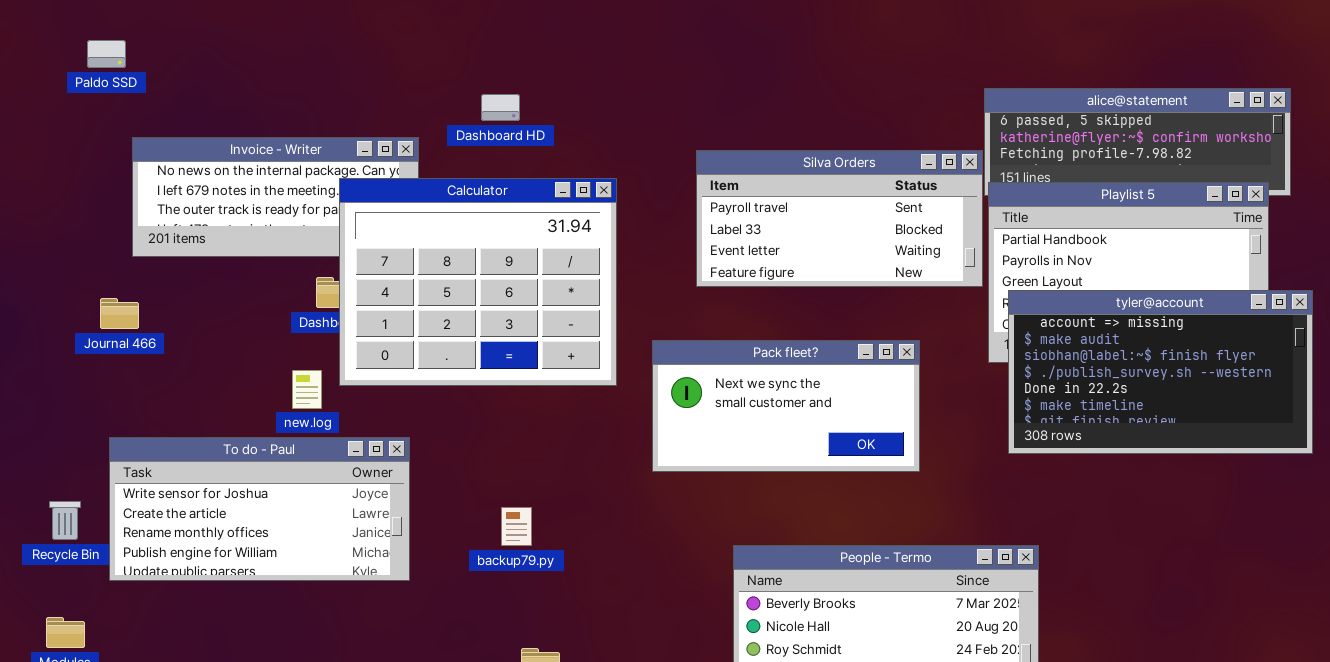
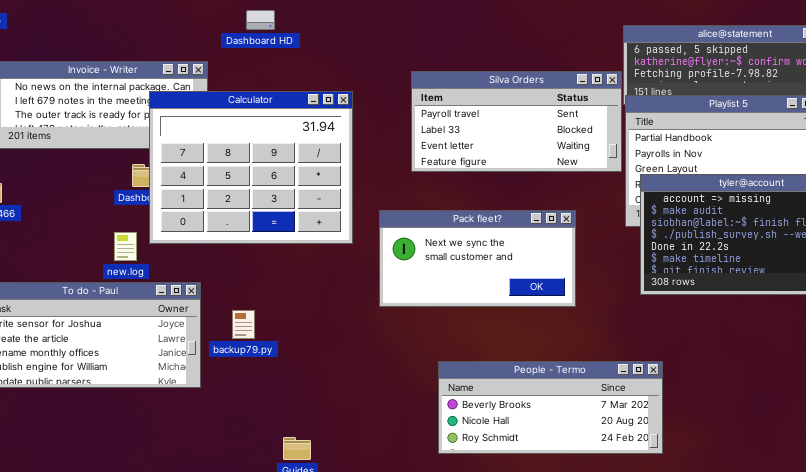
Dashboard HD: [481,94,520,121] -> [246,10,275,30], moved
backup79.py: [501,507,532,546] -> [232,310,255,339], moved

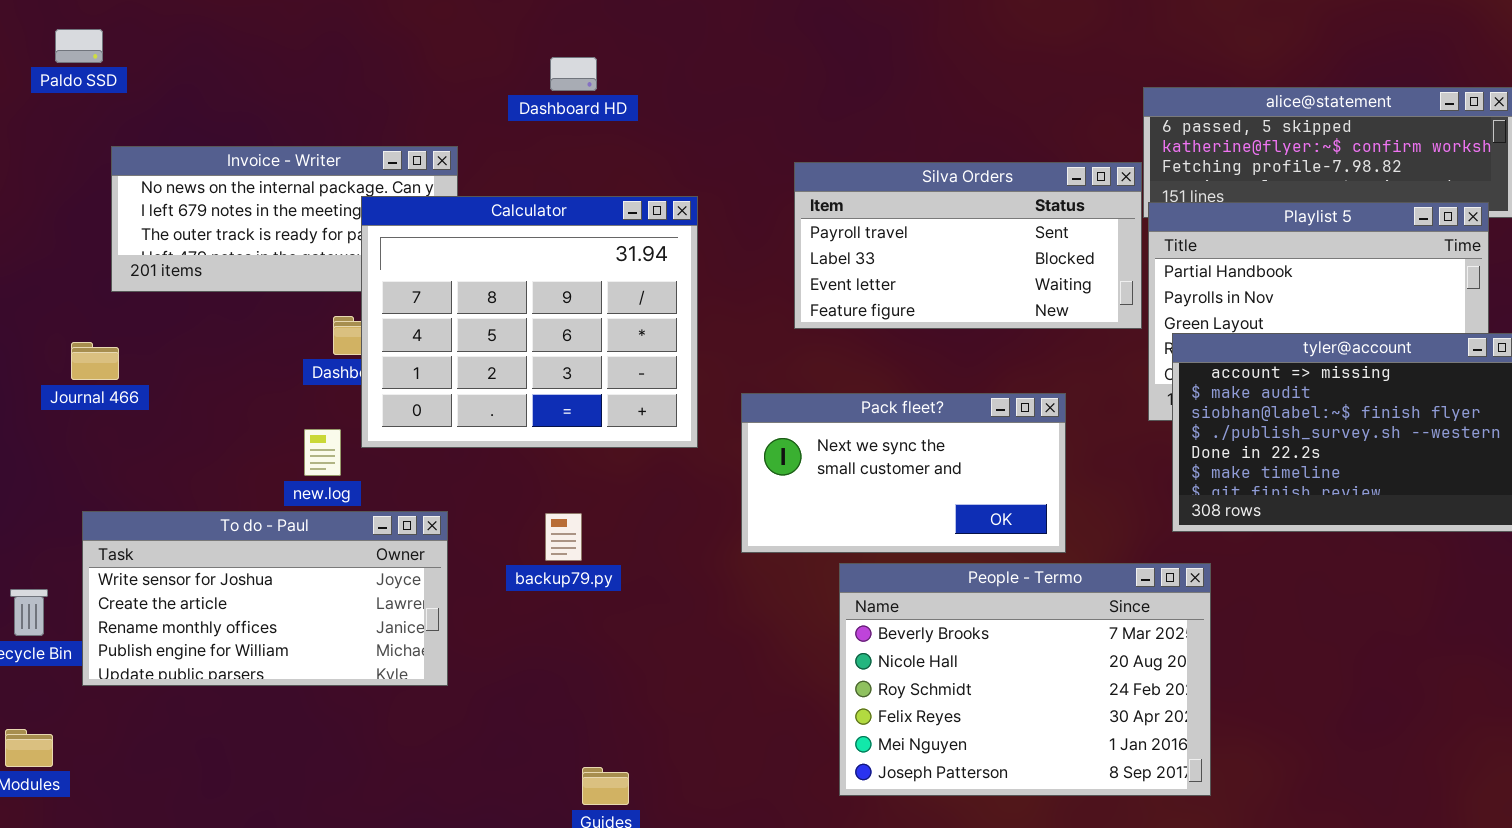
Dashboard HD: [246,10,275,30] -> [550,57,597,91], moved
backup79.py: [232,310,255,339] -> [545,513,582,561], moved
People - Termo: [438,361,663,454] -> [839,563,1211,796], resized

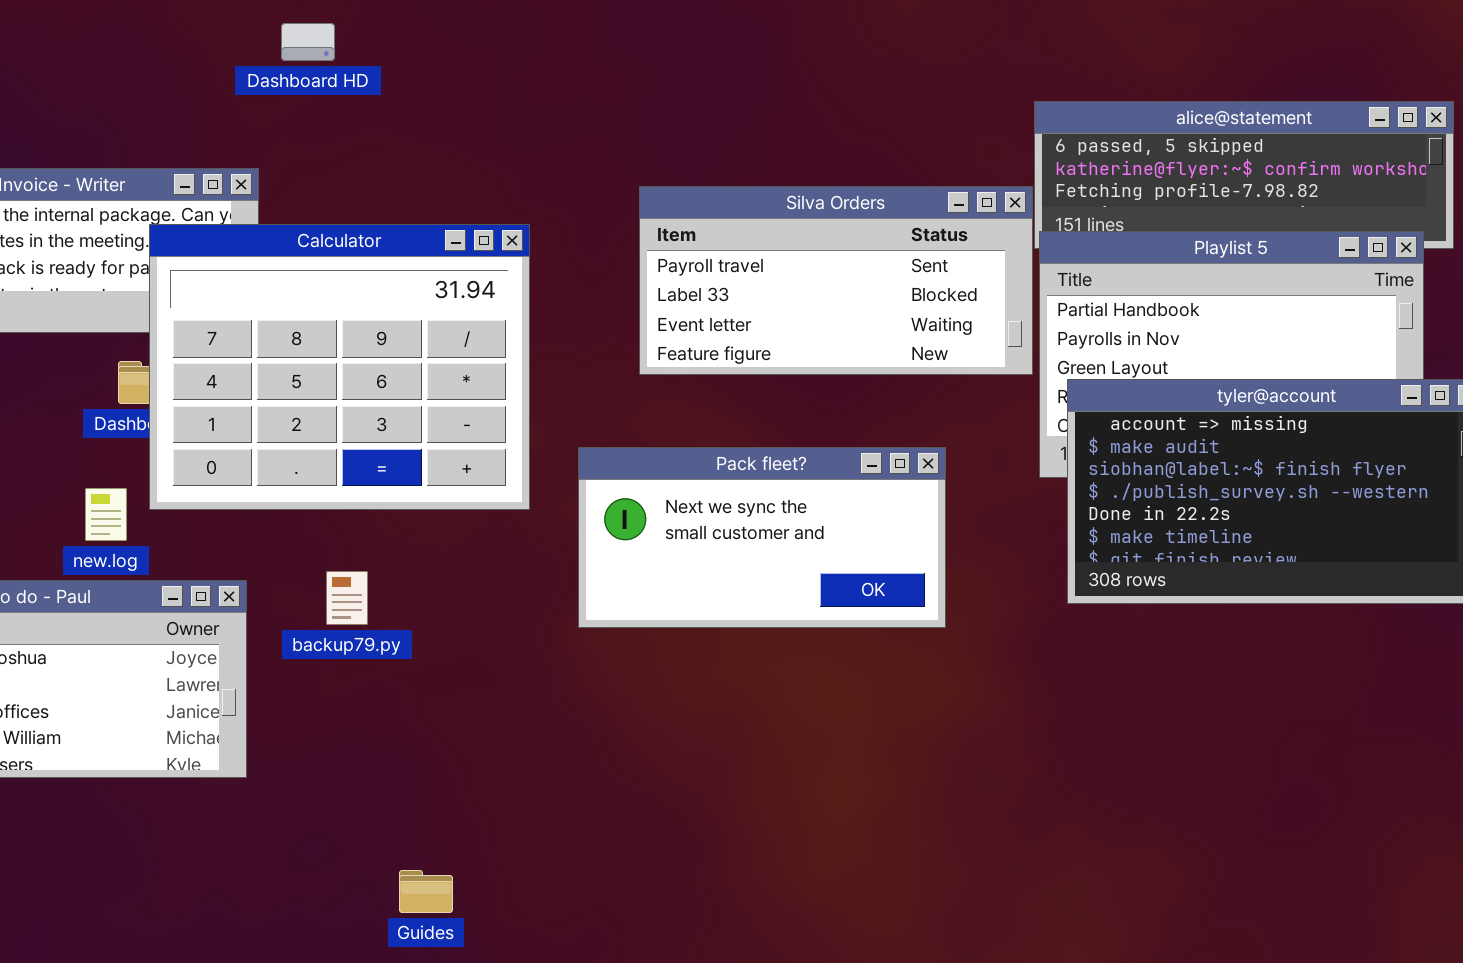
Dashboard HD: [550,57,597,91] -> [281,23,335,61], moved
backup79.py: [545,513,582,561] -> [326,571,368,625], moved
People - Termo: [839,563,1211,796] -> none, closed

